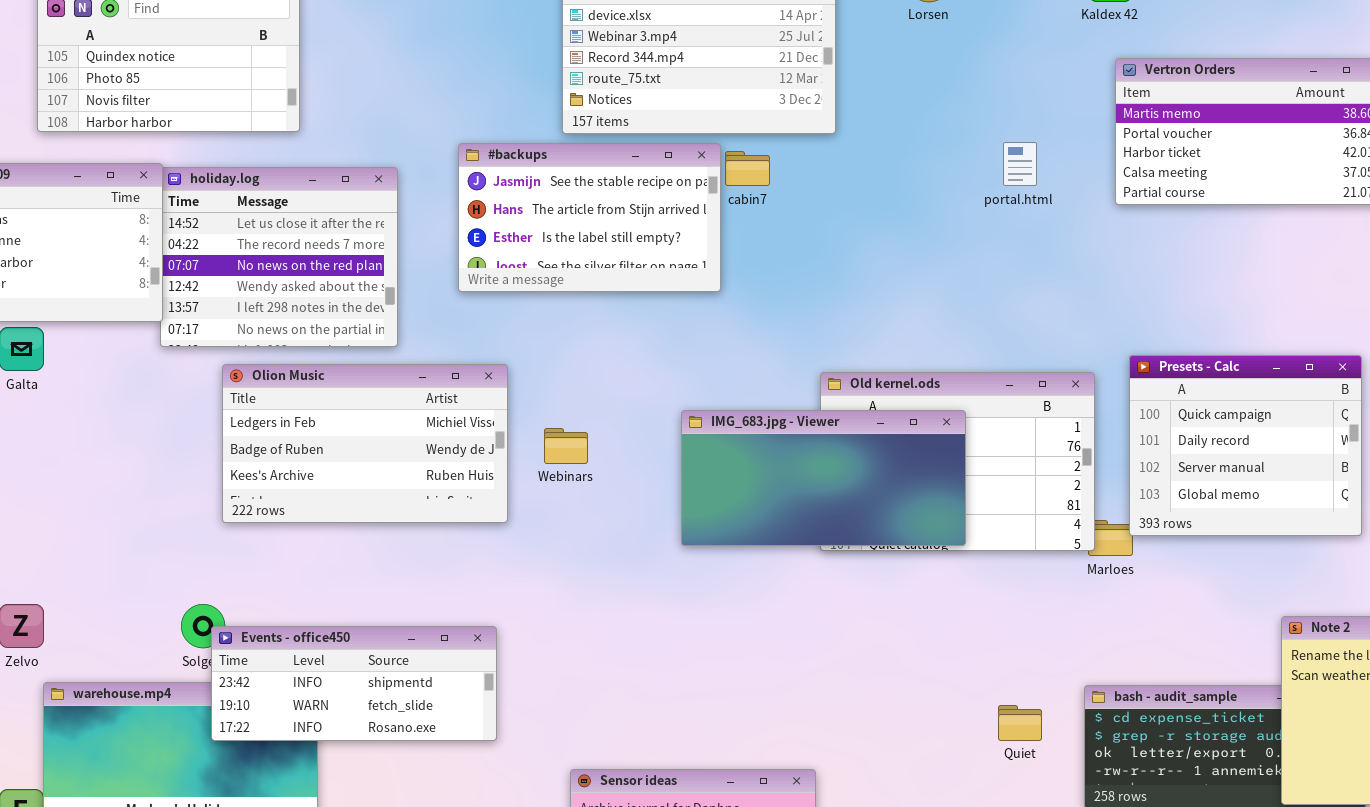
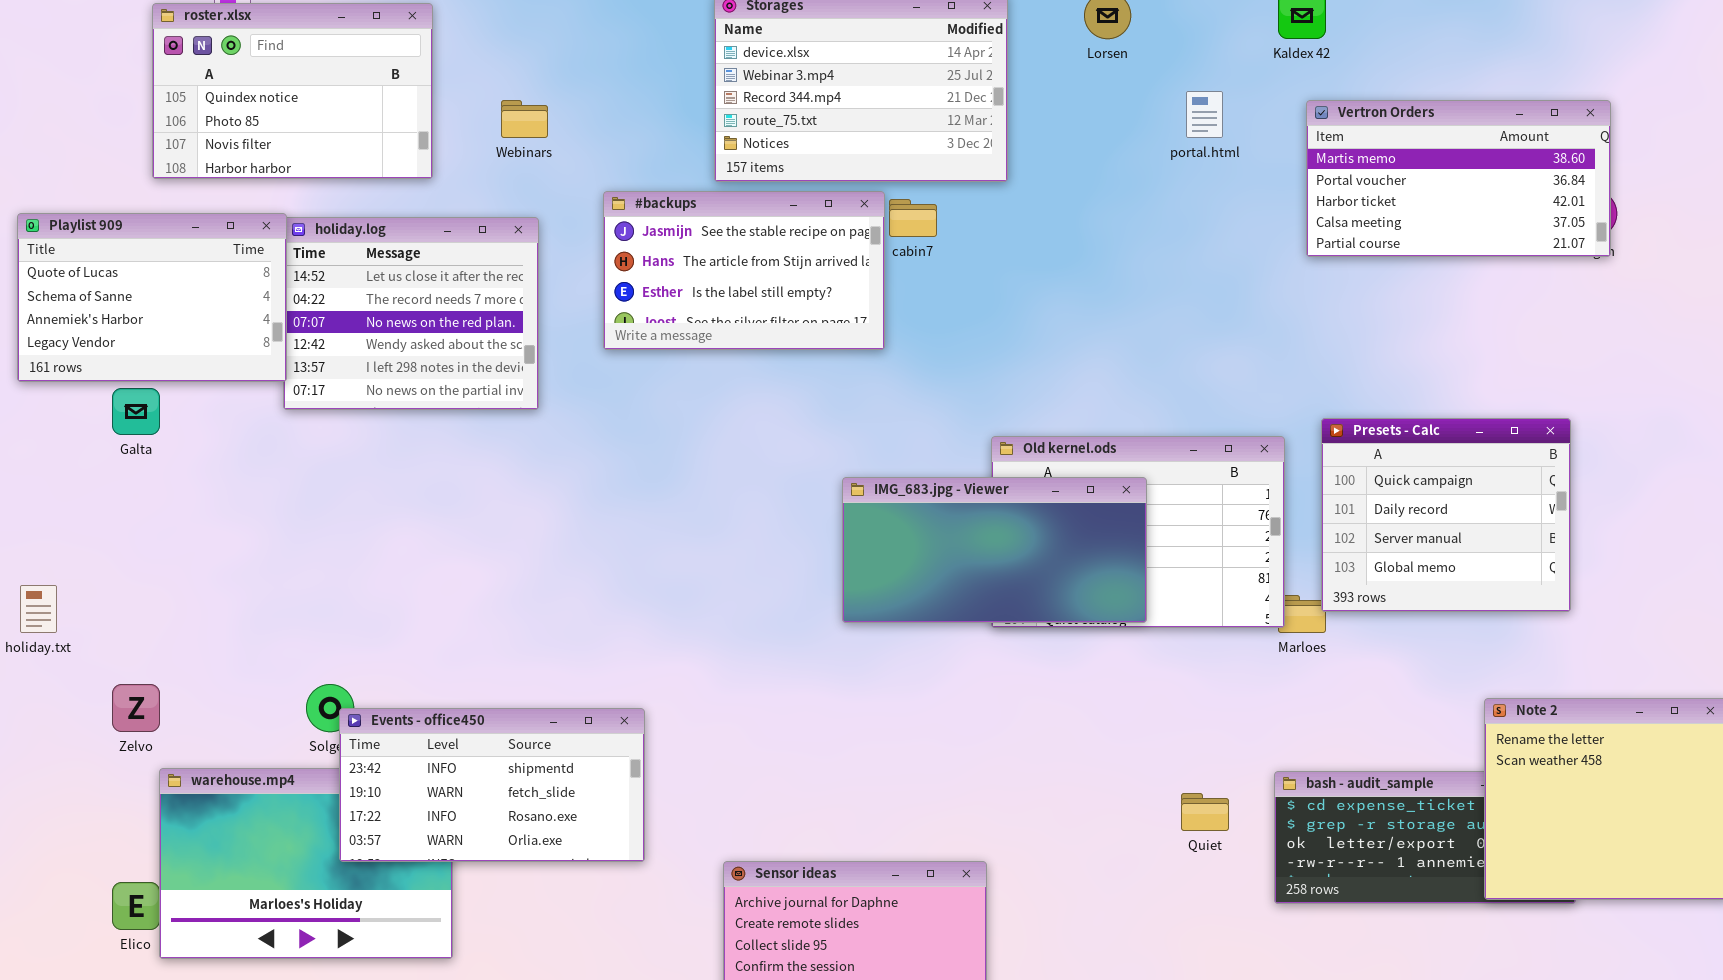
portal.html: [1003,142,1037,186] -> [1186,91,1223,138], moved
Olion Music: [222,364,508,523] -> none, closed
Webinars: [544,428,588,464] -> [501,100,548,138], moved
Events - office450: [211,626,497,741] -> [339,708,645,862], resized

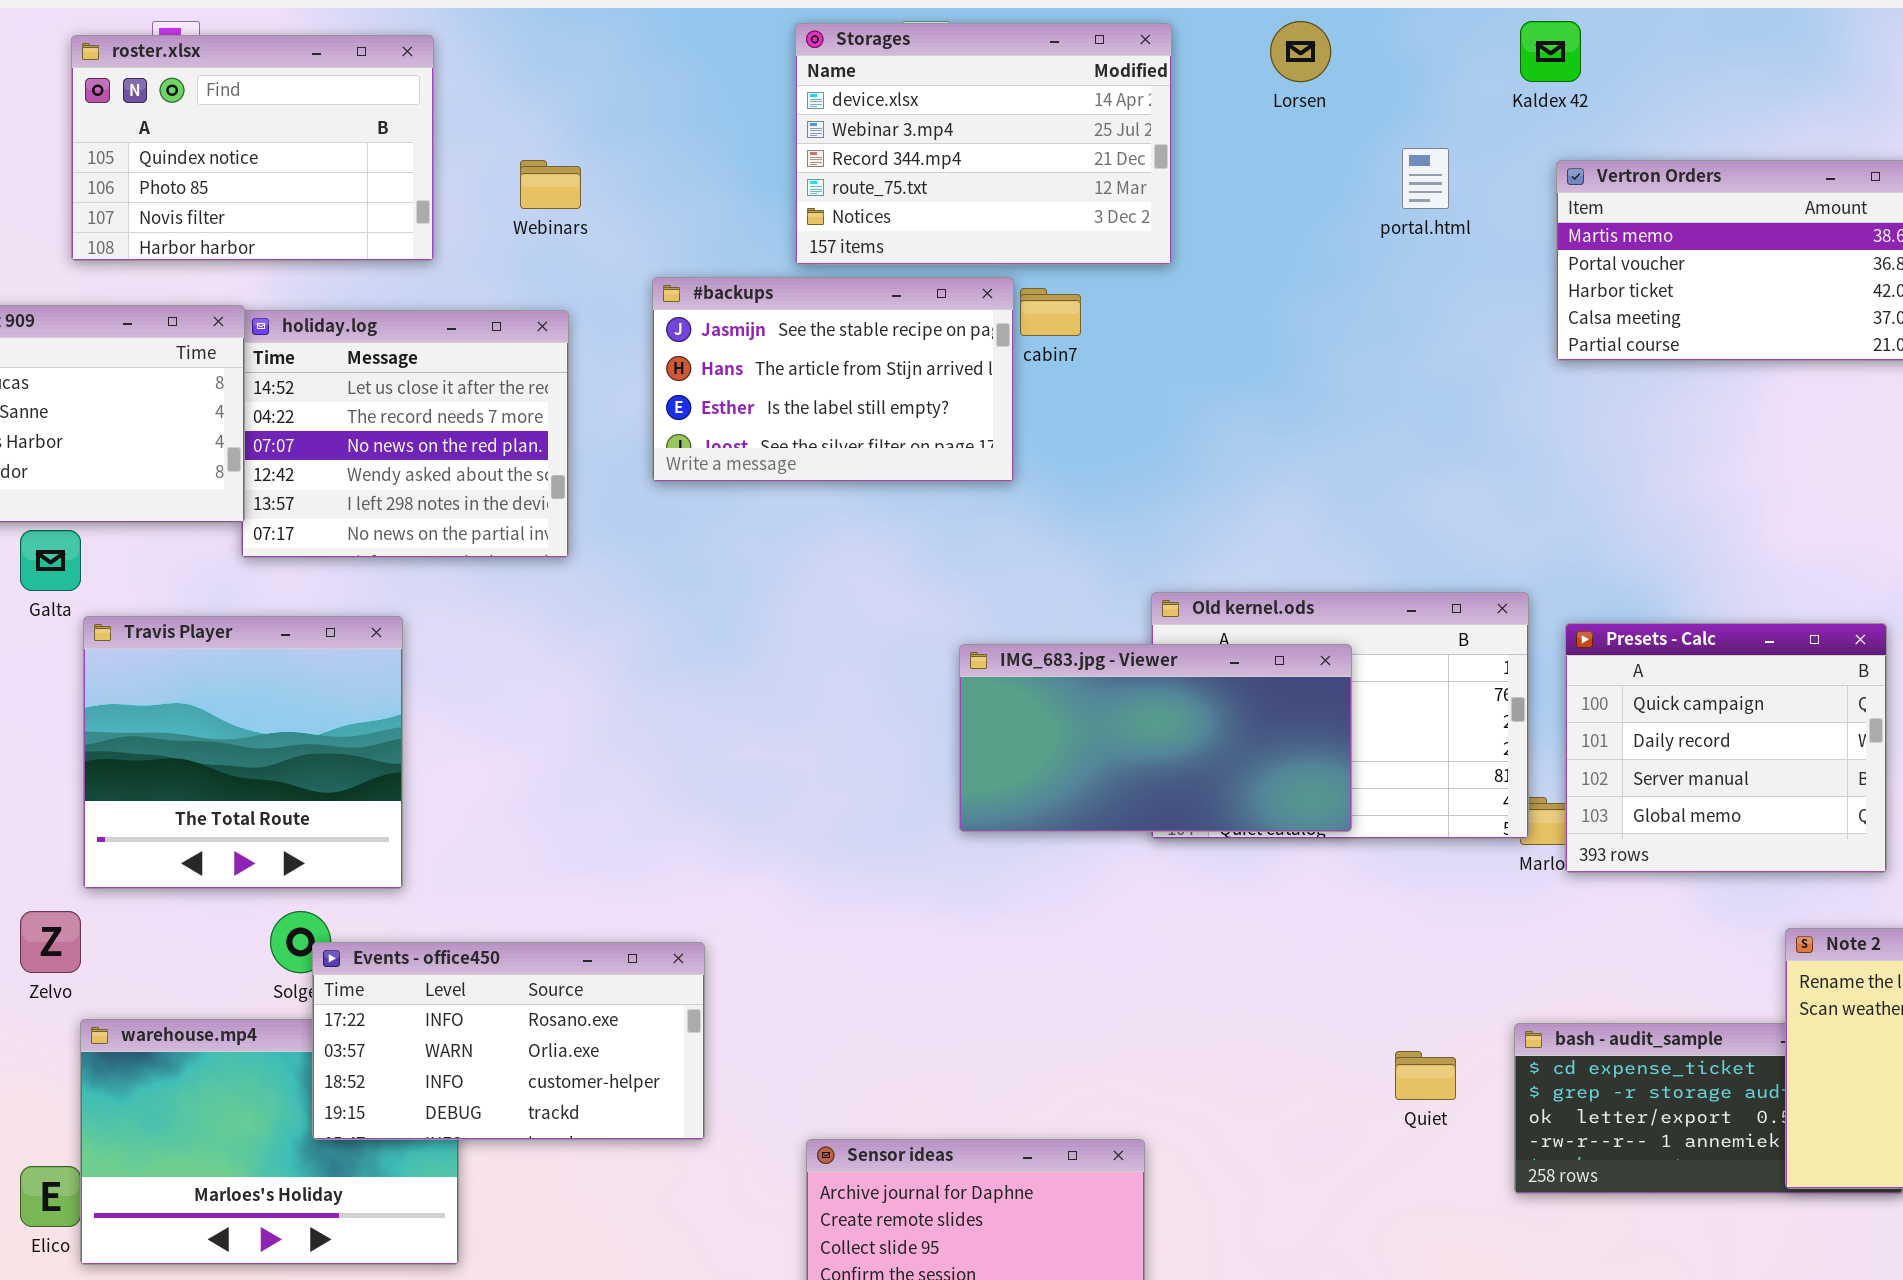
Presets - Calc: [1321,418,1571,612] -> [1565,623,1887,873], moved
Travis Player: none -> [83,616,403,889], opened
Events - office450: [339,708,645,862] -> [312,942,705,1140], scrolled down 2 rows

